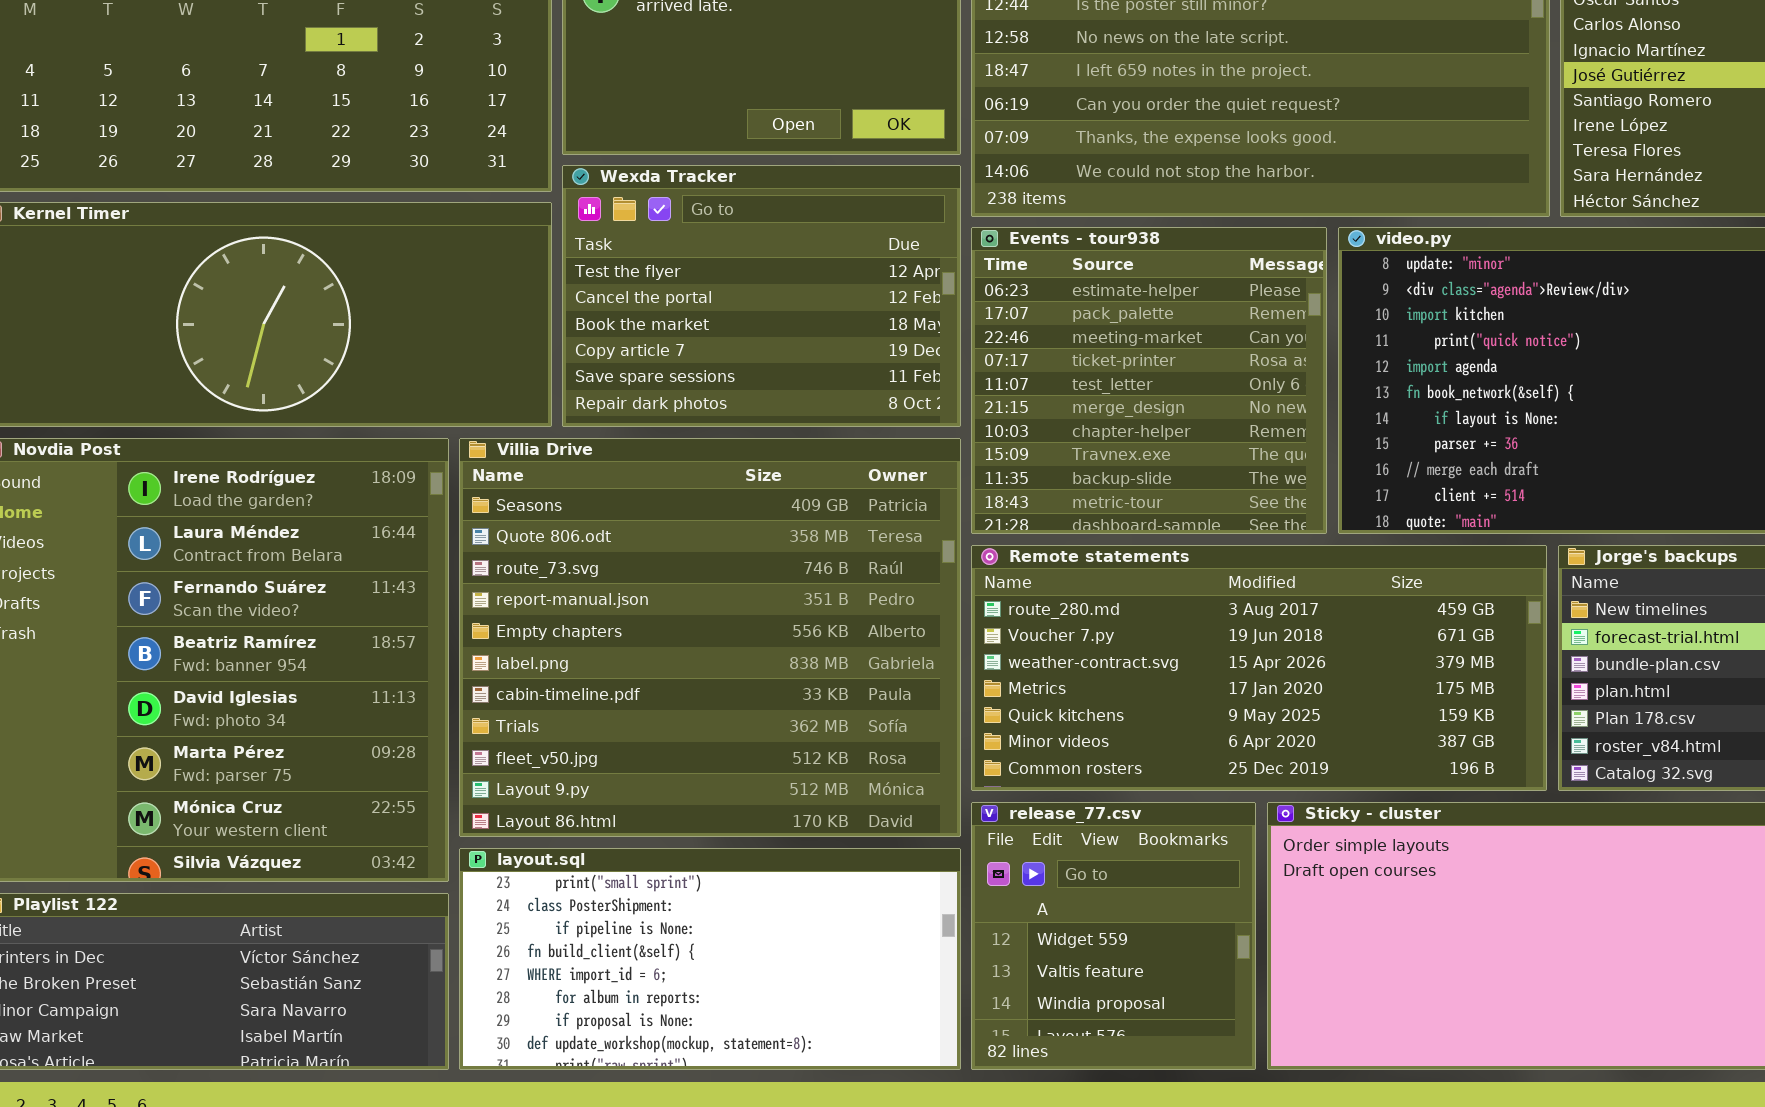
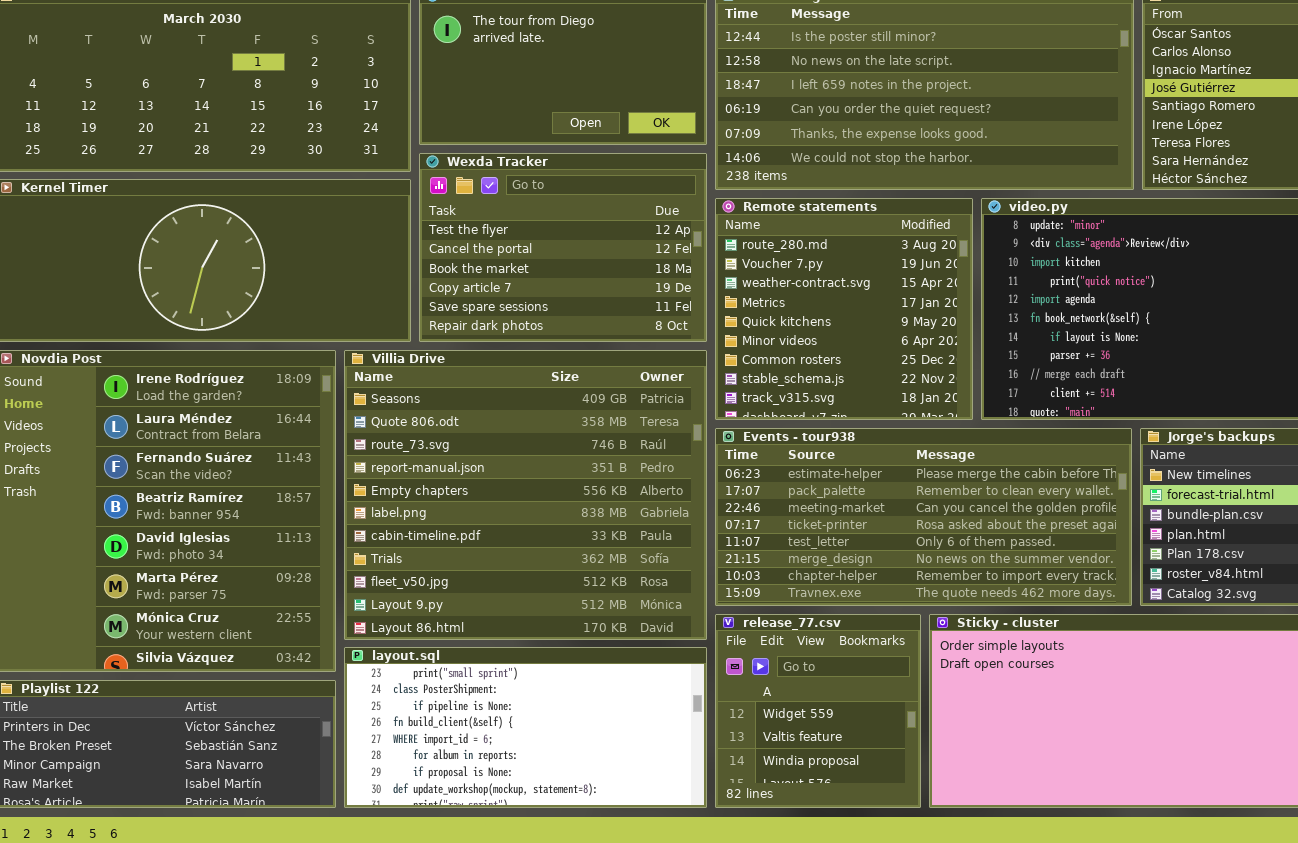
Events - tour938: [971,227,1327,534] -> [715,428,1132,606], moved, resized
Remote statements: [971,545,1547,791] -> [715,198,973,420], moved, resized

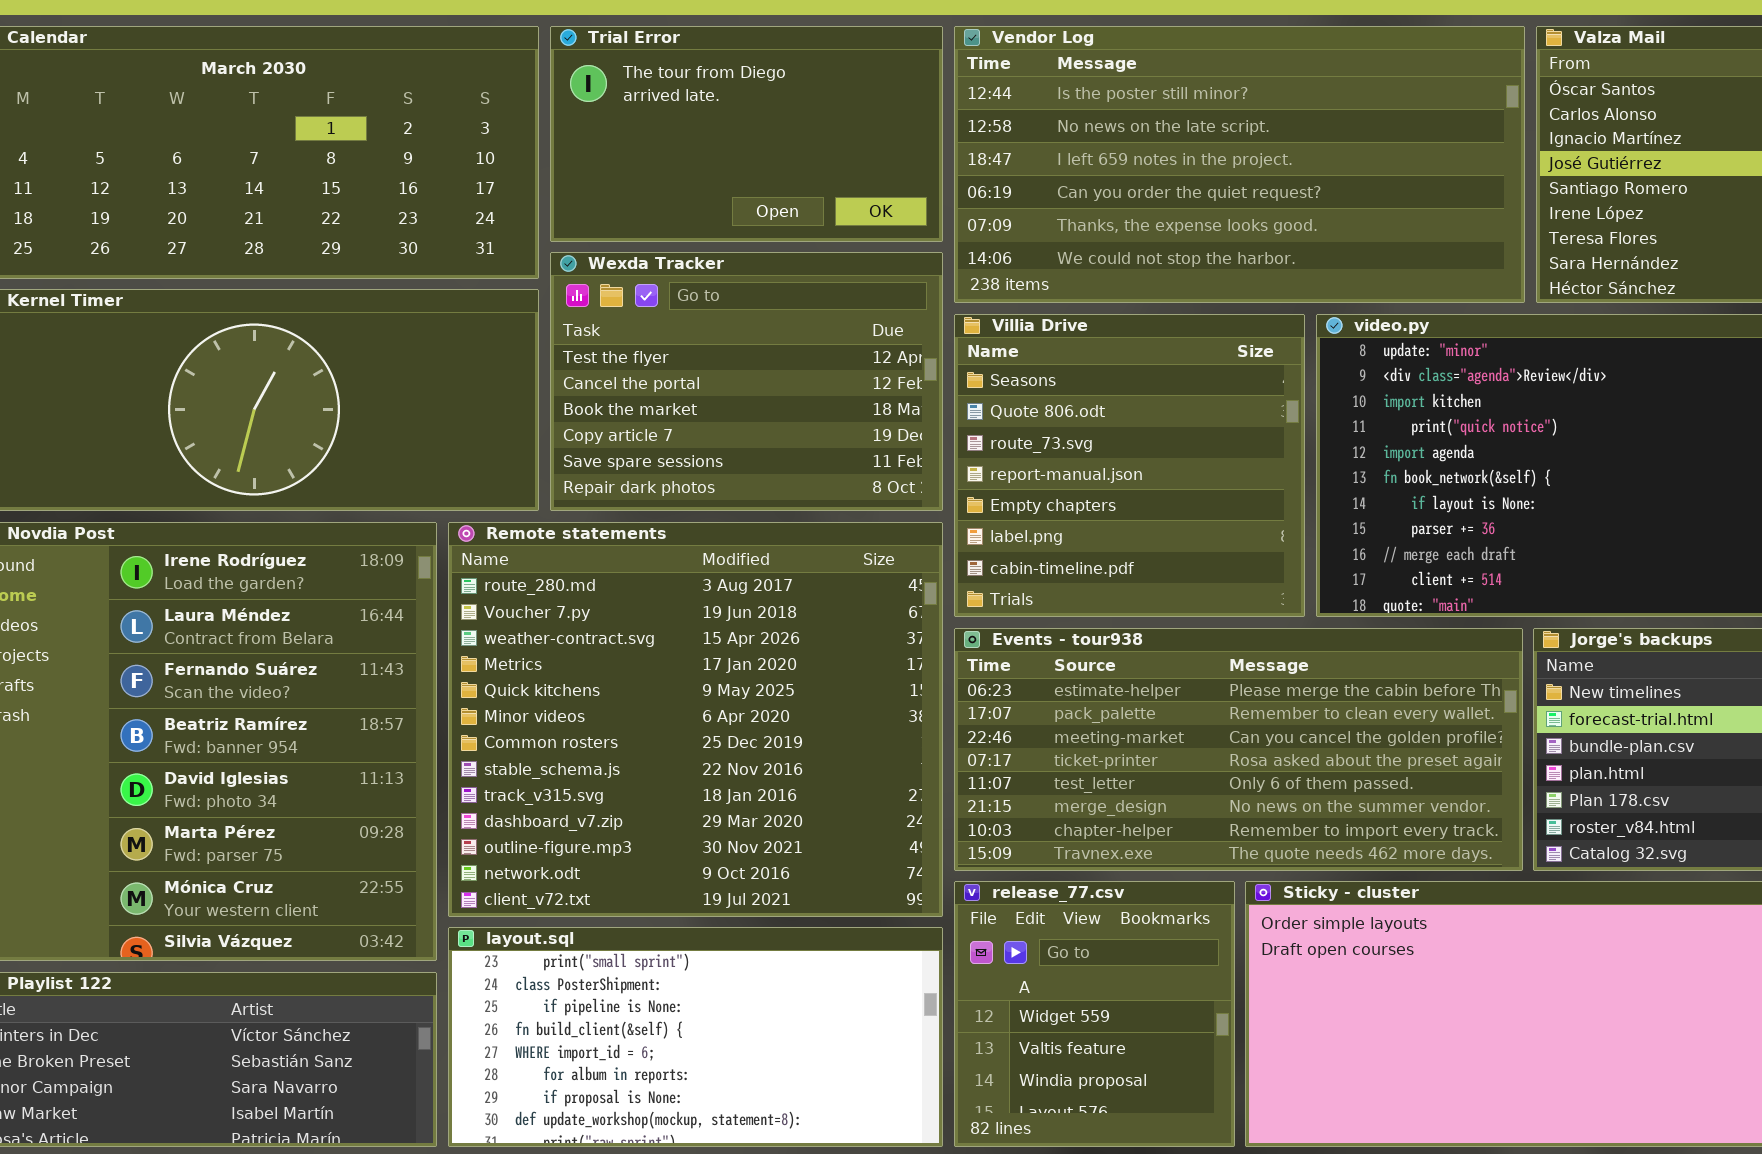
Remote statements: [715,198,973,420] -> [448,522,943,917], moved, resized
Villia Drive: [344,350,707,640] -> [954,314,1305,617], moved, resized

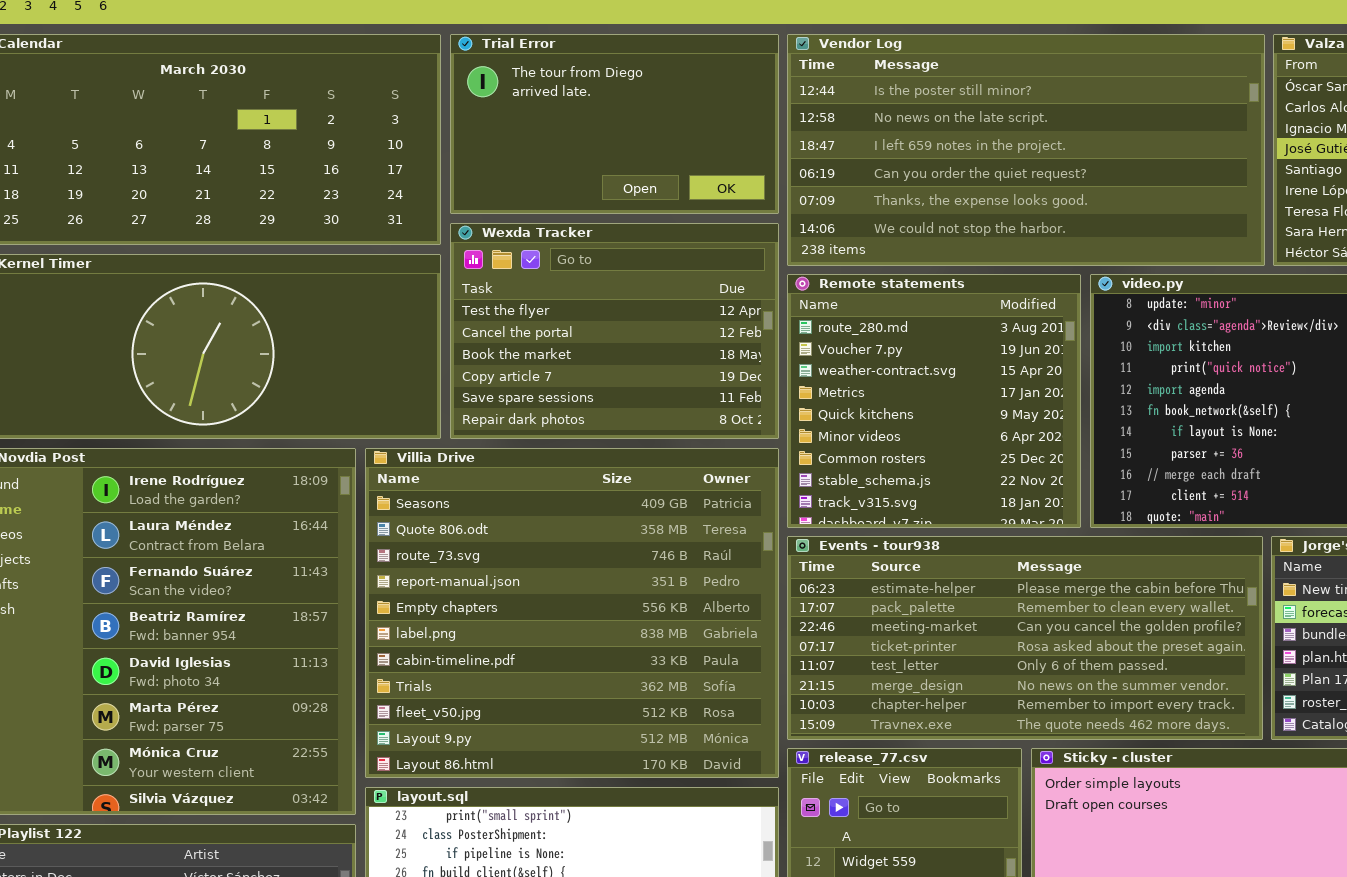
Villia Drive: [954,314,1305,617] -> [365,448,779,778], moved, resized
Remote statements: [448,522,943,917] -> [787,274,1081,528], moved, resized

